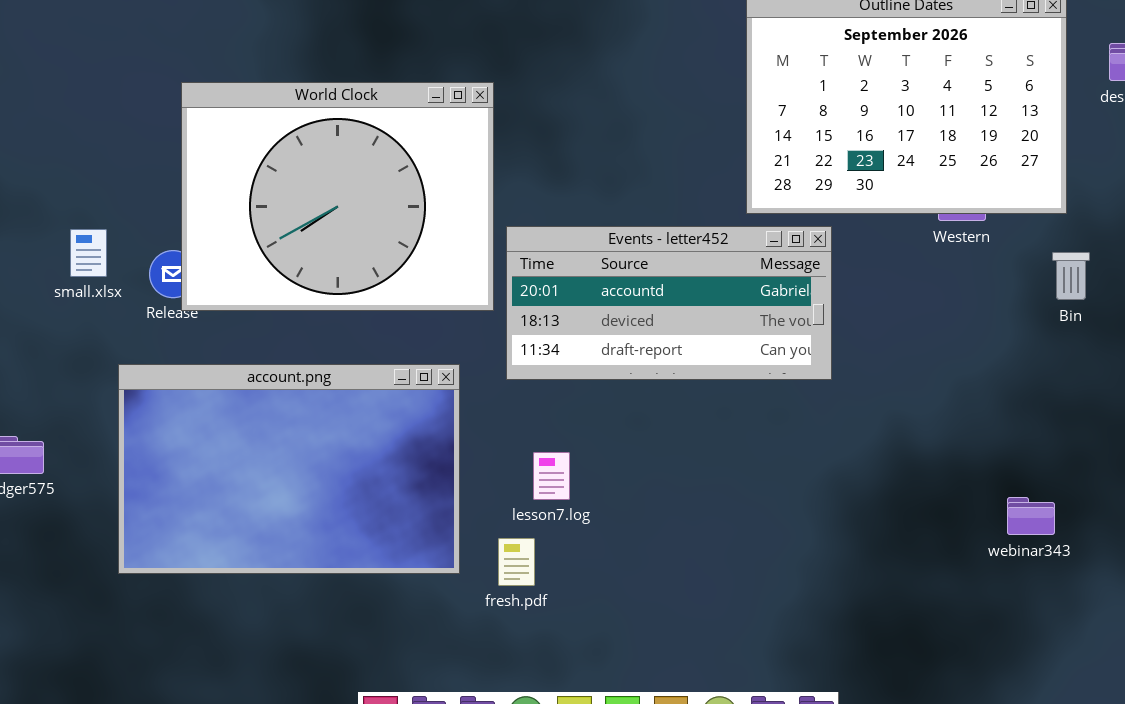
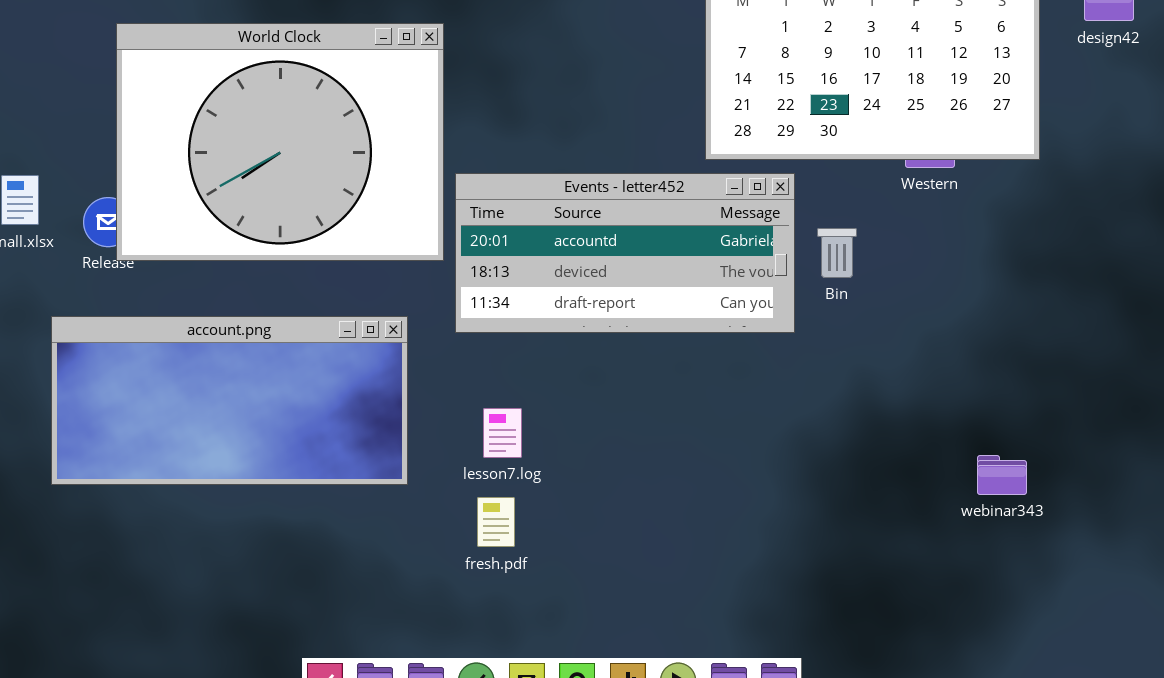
Bin: [1052,252,1090,300] -> [817,228,857,278], moved
account.png: [118,364,460,574] -> [51,316,408,485], resized
fresh.pdf: [498,538,535,586] -> [477,497,515,547], moved

